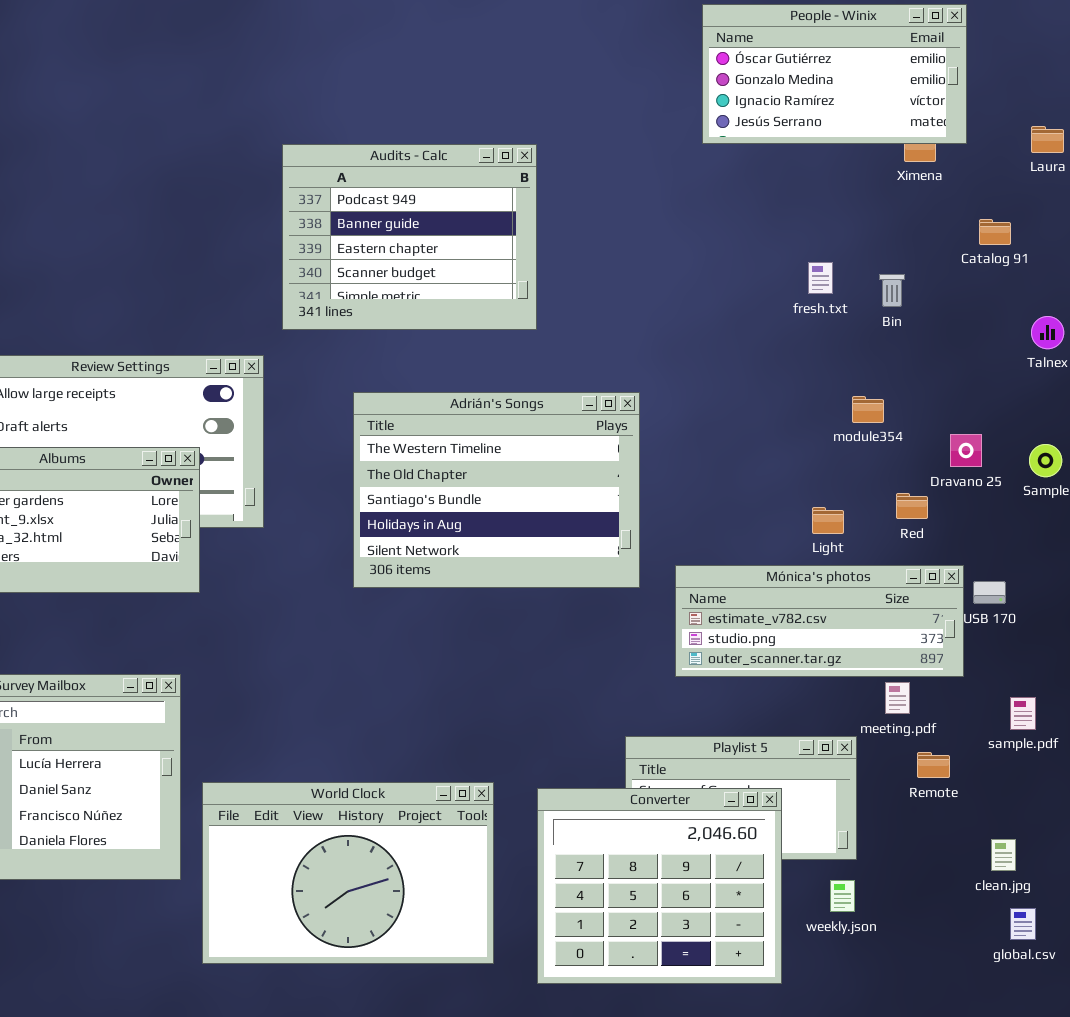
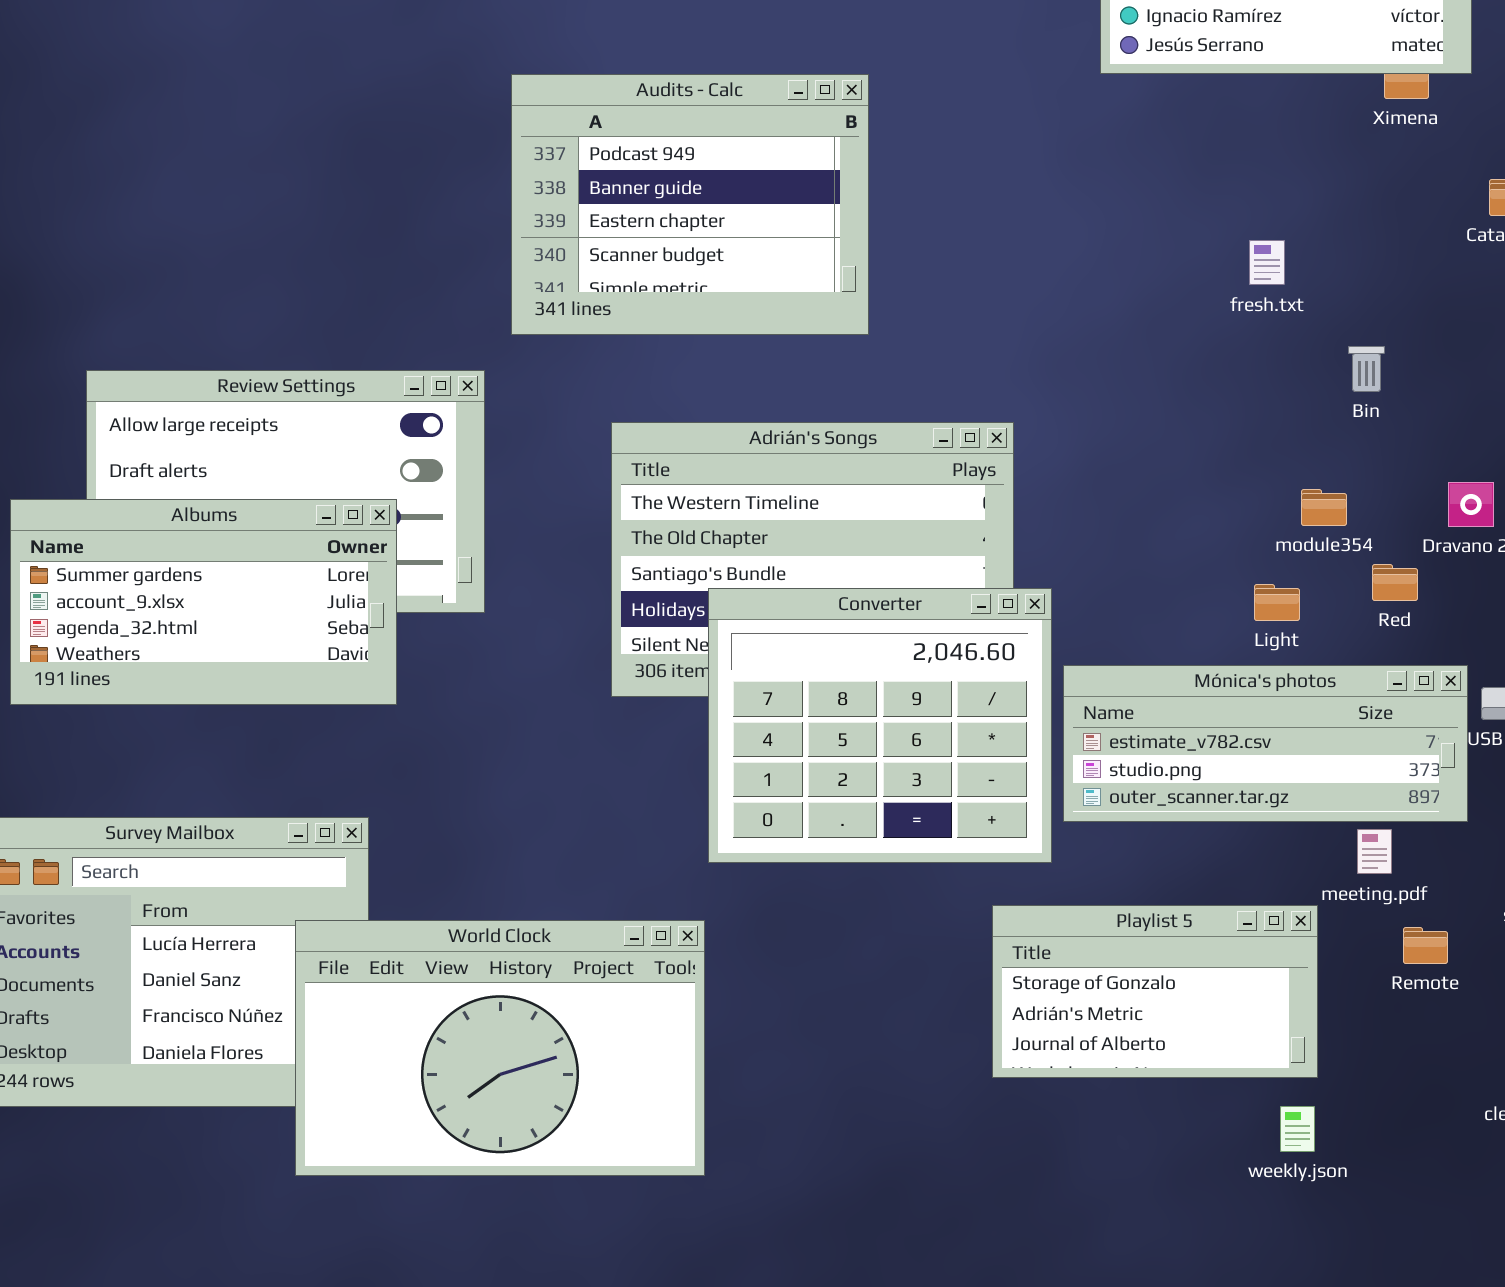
Bin: [879,274,905,307] -> [1348,346,1385,392], moved
module354: [852,396,884,423] -> [1301,489,1347,526], moved
World Clock: [202,782,494,964] -> [295,920,705,1176], moved
Converter: [537,788,782,984] -> [708,588,1052,863], moved

